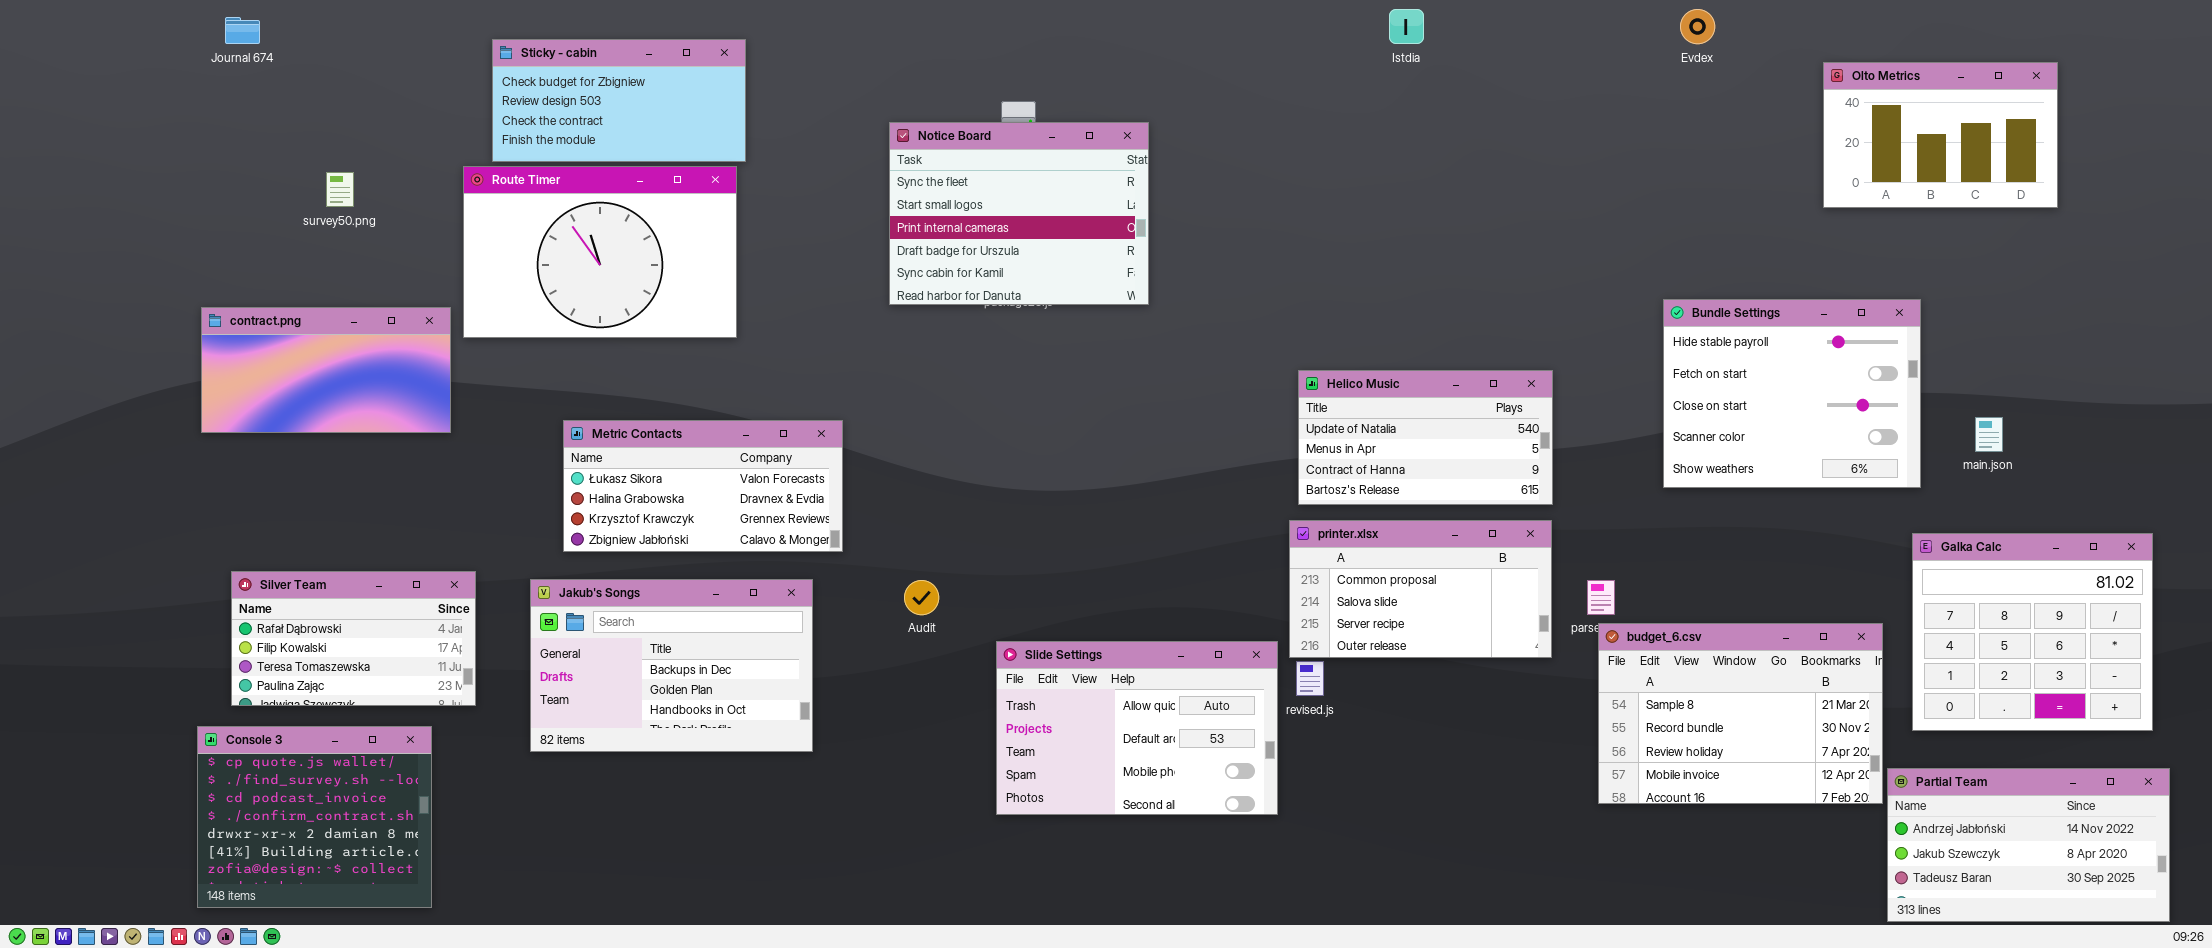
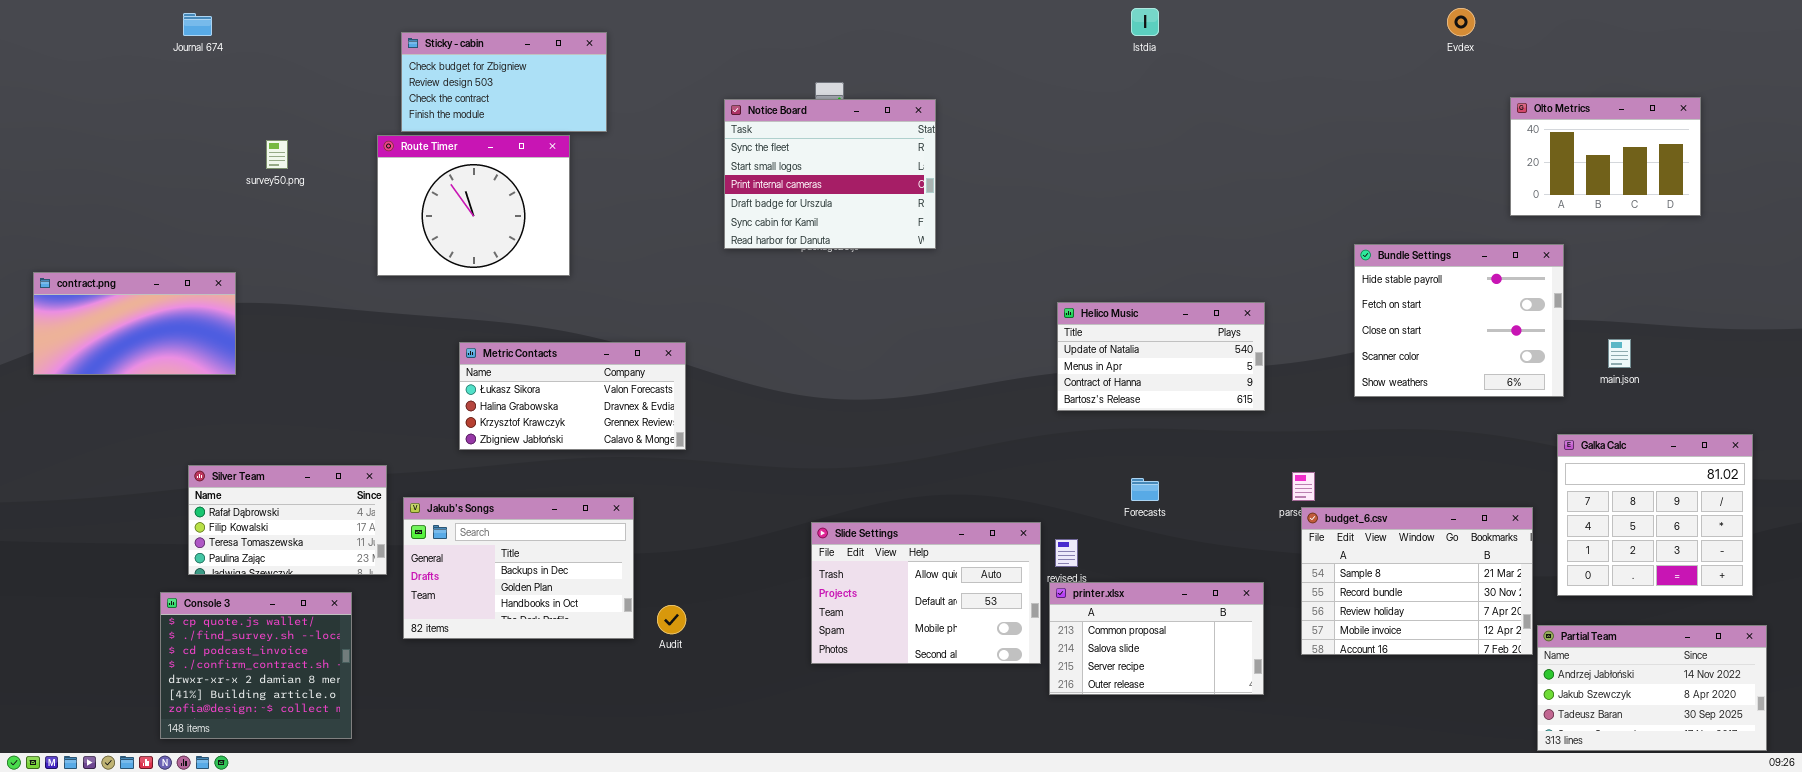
Evdex: [1680,9,1715,44] -> [1447,8,1475,36], moved
Olto Metrics: [1823,62,2058,208] -> [1510,97,1701,216], moved
Route Timer: [463,166,737,338] -> [377,135,570,276], resized
contract.png: [201,307,451,433] -> [33,272,236,375], moved
printer.xlsx: [1289,520,1552,658] -> [1049,582,1264,695], moved
Jakub's Songs: [530,579,813,752] -> [403,497,634,639], moved
Audit: [904,580,939,615] -> [657,605,686,634], moved

